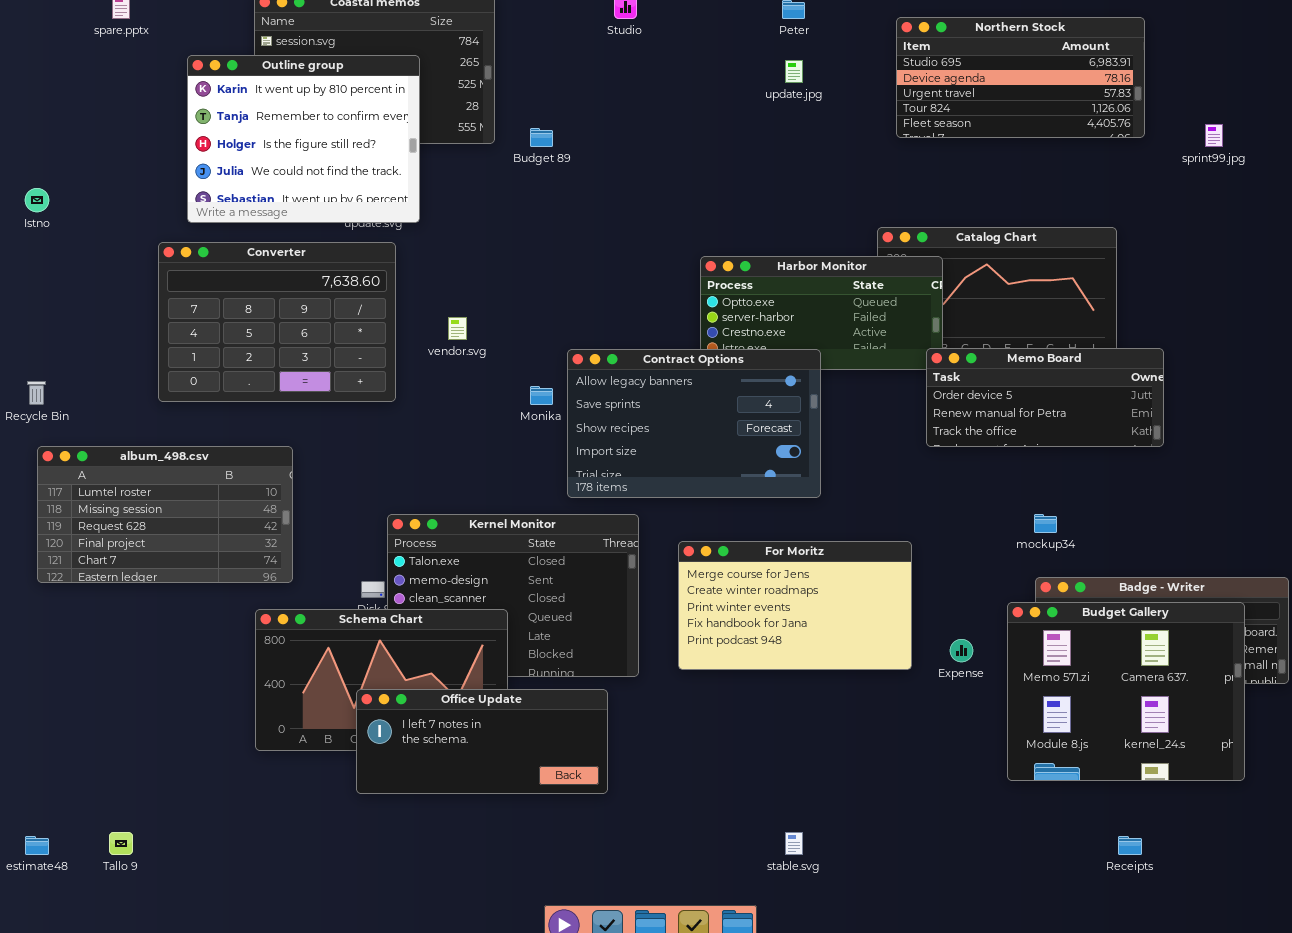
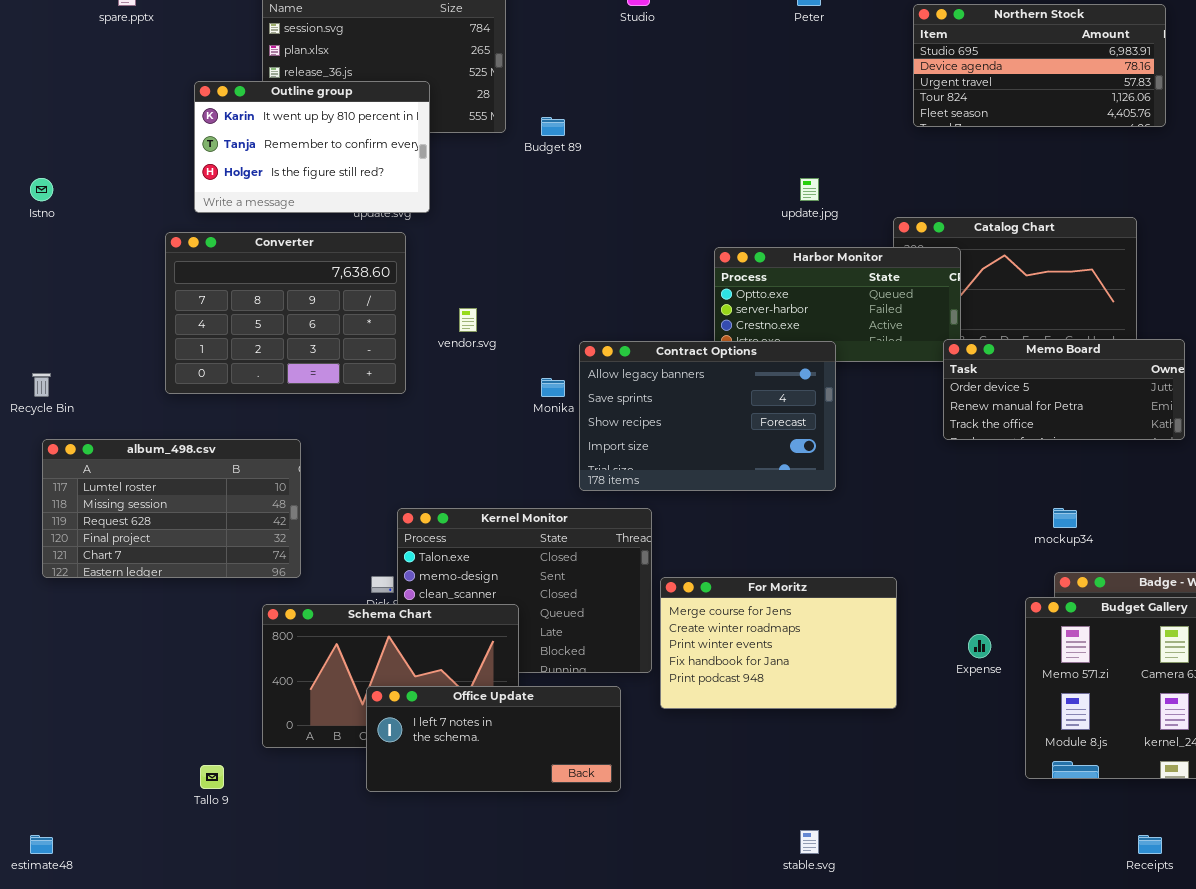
Outline group: [187,55,420,223] -> [194,81,430,213], resized
update.jpg: [785,60,803,83] -> [800,178,819,201], moved
For Moritz: [678,541,912,670] -> [660,577,897,709], moved
Tallo 9: [109,832,133,855] -> [200,765,224,789], moved

